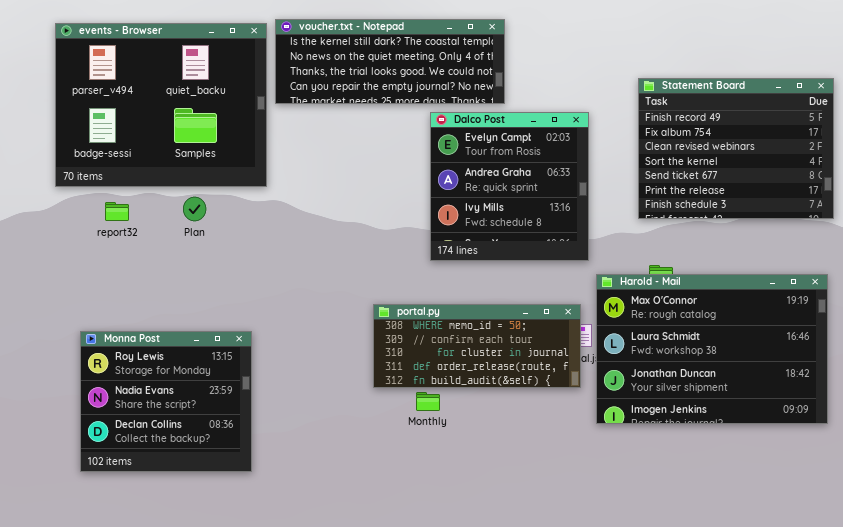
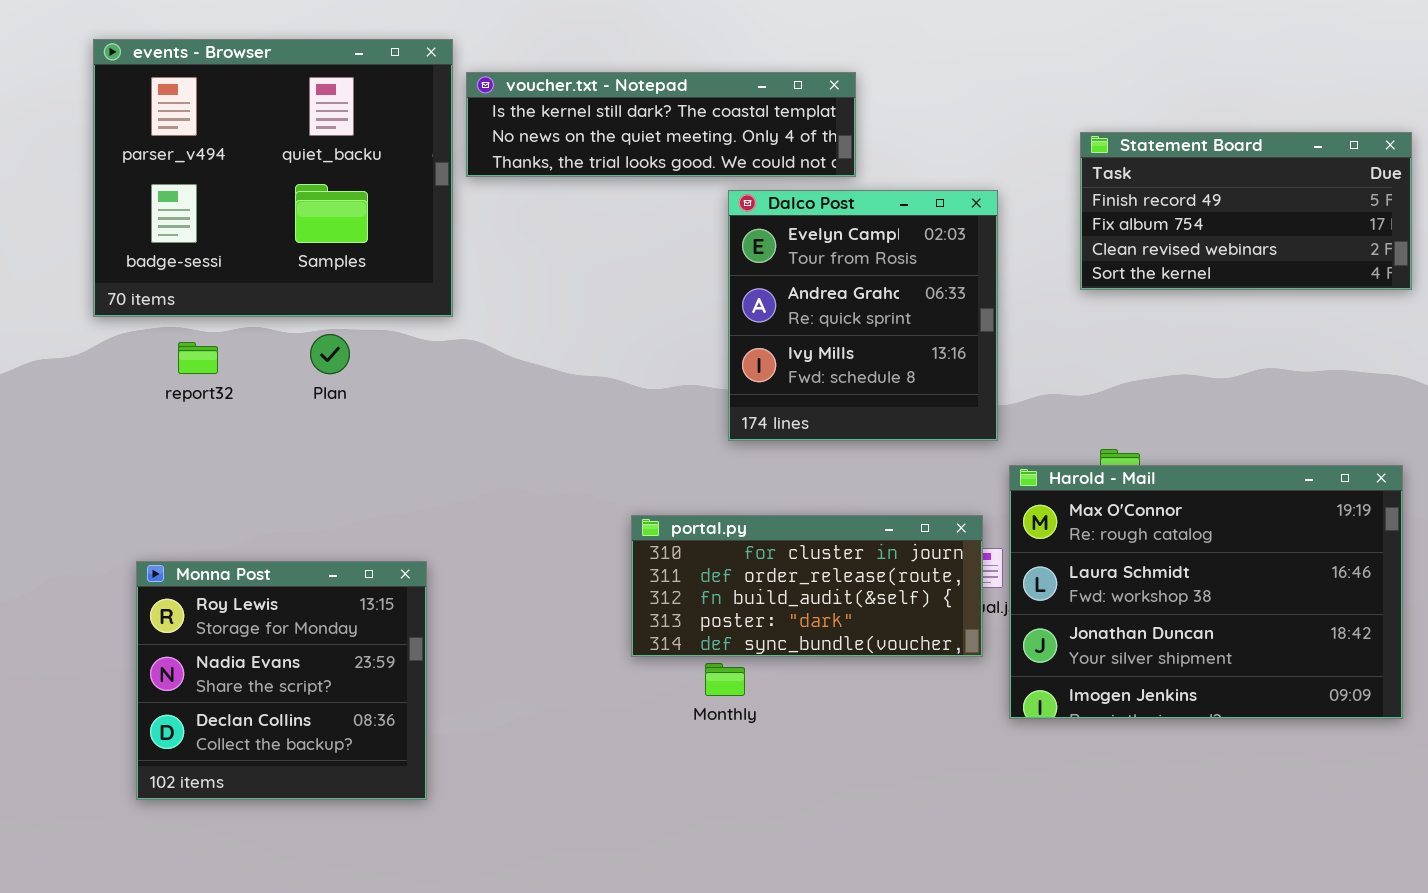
voucher.txt - Notepad: [275,19,505,104] -> [466,72,856,177], resized
Statement Board: [638,78,834,219] -> [1080,132,1412,290], resized
portal.py: [373,304,581,388] -> [631,515,983,657], scrolled down 2 rows

